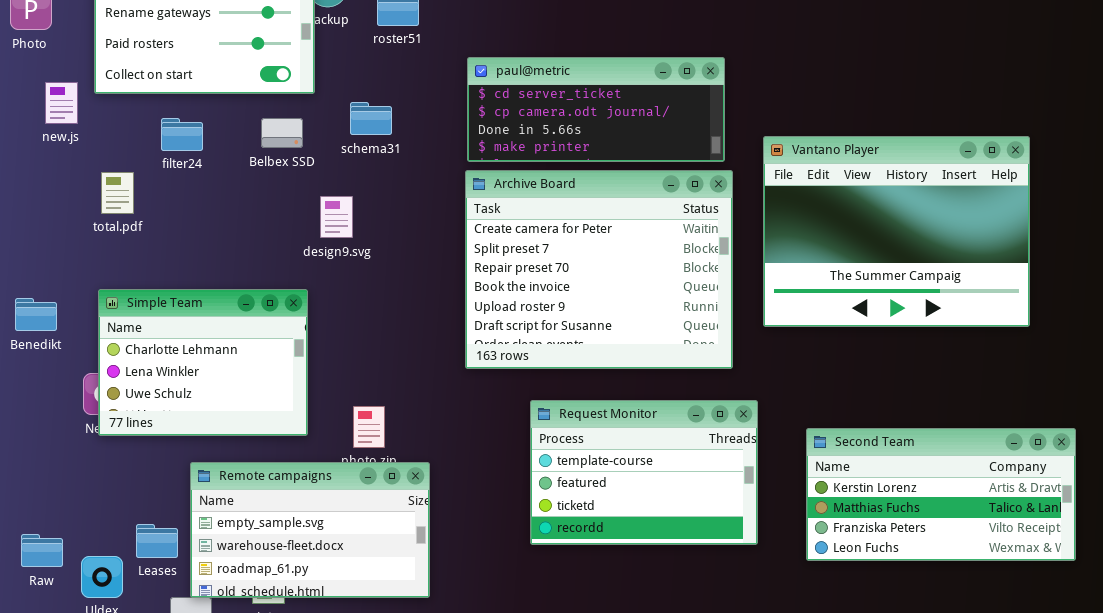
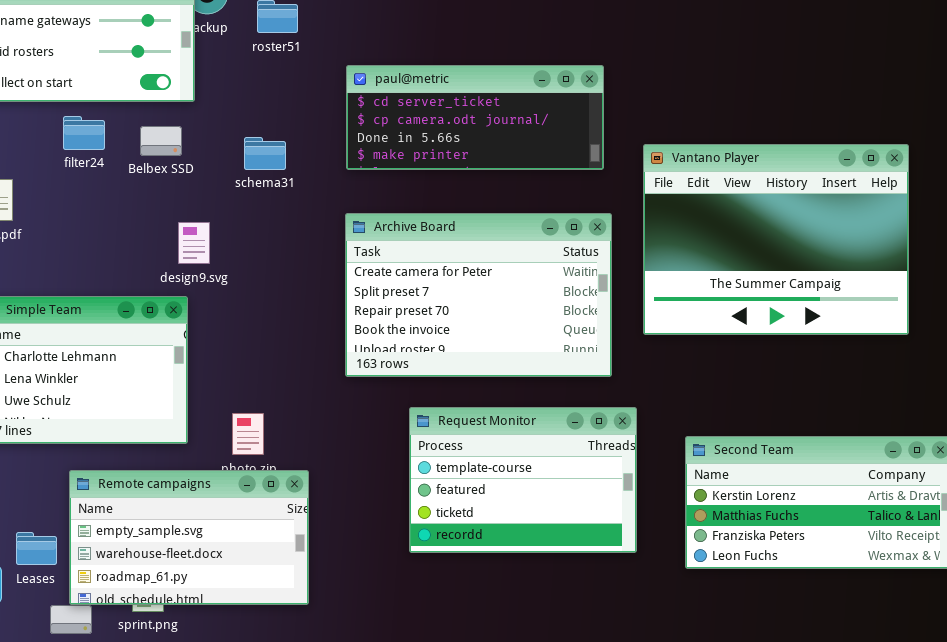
schema31: [350,102,392,135] -> [244,137,286,170], moved
filter24: [161,118,203,151] -> [63,116,105,150], moved
Archive Board: [465,170,733,369] -> [345,213,612,377], resized
design9.svg: [320,196,353,238] -> [178,222,210,264], moved

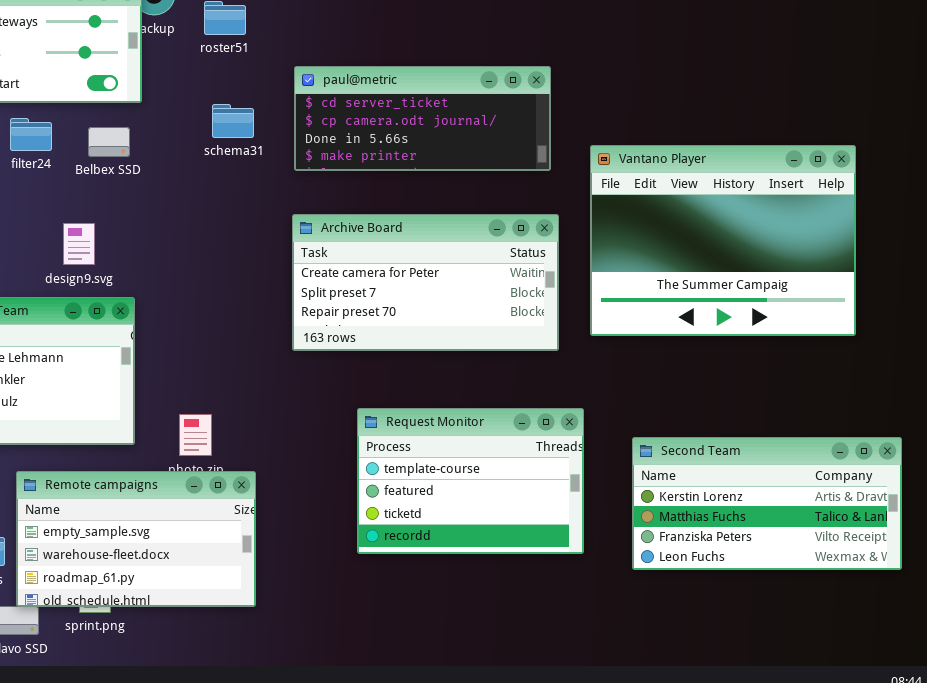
schema31: [244,137,286,170] -> [212,104,254,138], moved
Archive Board: [345,213,612,377] -> [292,214,559,351], resized
design9.svg: [178,222,210,264] -> [63,223,95,265], moved

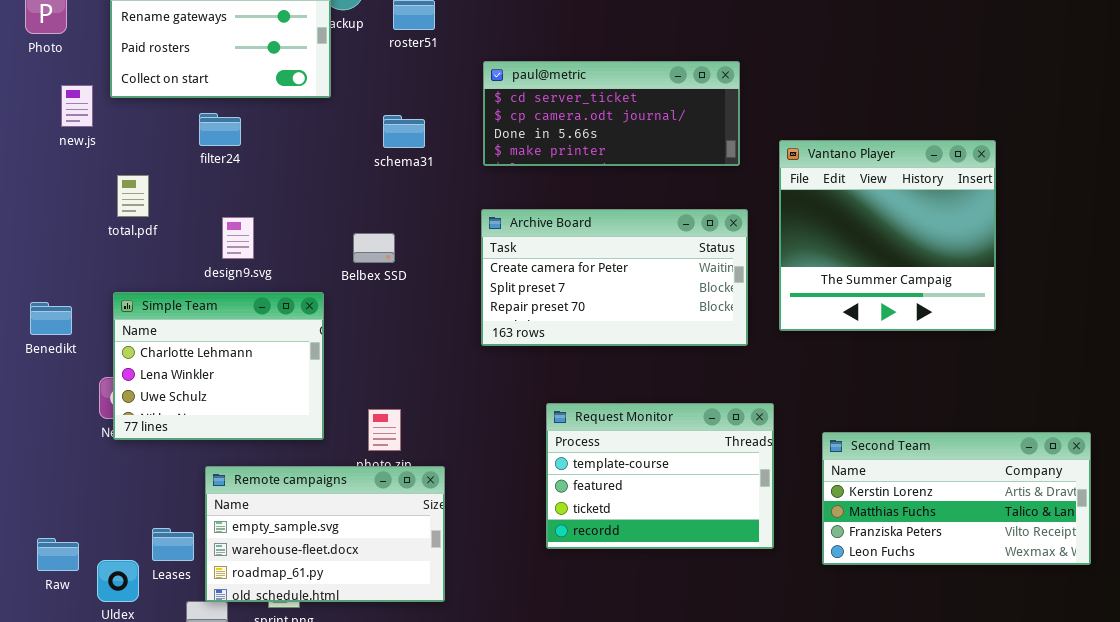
schema31: [212,104,254,138] -> [383,115,425,148], moved
Belbex SSD: [88,127,130,157] -> [353,233,395,263], moved
Vantano Player: [590,145,856,336] -> [779,140,996,331], resized
design9.svg: [63,223,95,265] -> [222,217,254,259], moved

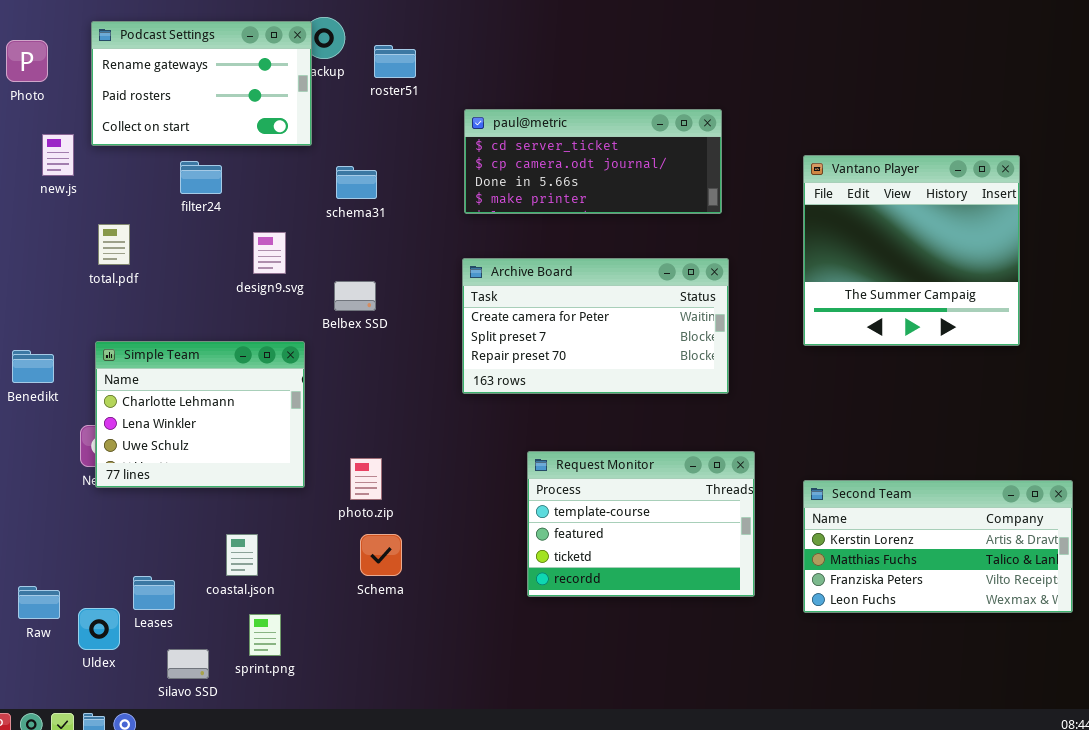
schema31: [383,115,425,148] -> [336,166,377,199], moved
Vantano Player: [779,140,996,331] -> [803,155,1020,346], moved
design9.svg: [222,217,254,259] -> [253,232,286,274], moved
Remote campaigns: [205,466,445,602] -> none, closed

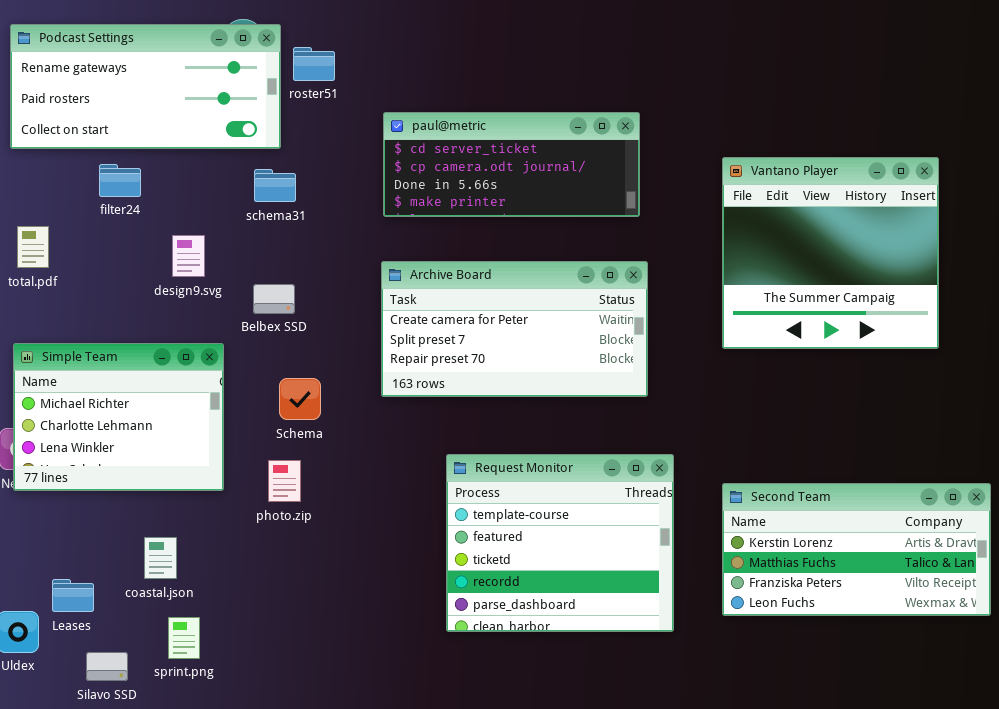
Podcast Settings: [91,21,312,146] -> [10,24,281,149], resized
Simple Team: [95,341,305,488] -> [13,343,224,491], scrolled up 1 row
Request Monitor: [527,451,755,597] -> [446,454,674,632], resized
Schema: [360,534,402,576] -> [279,378,321,420], moved

